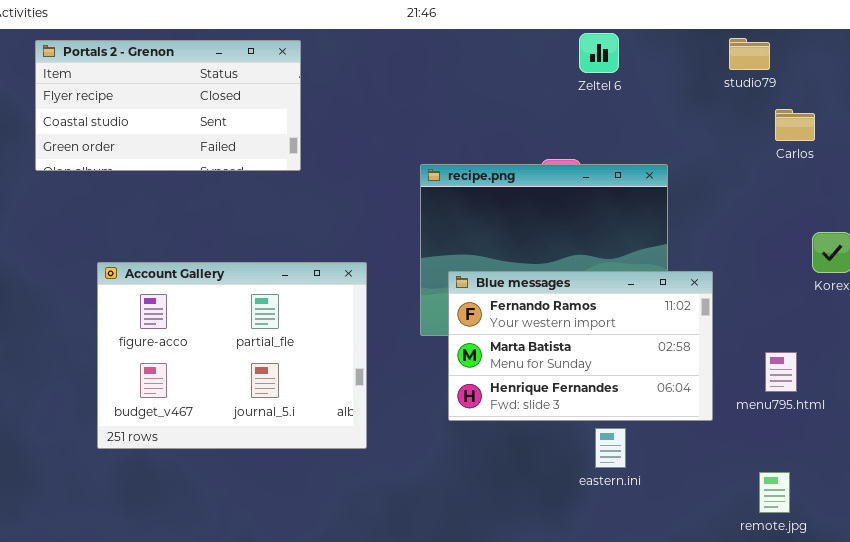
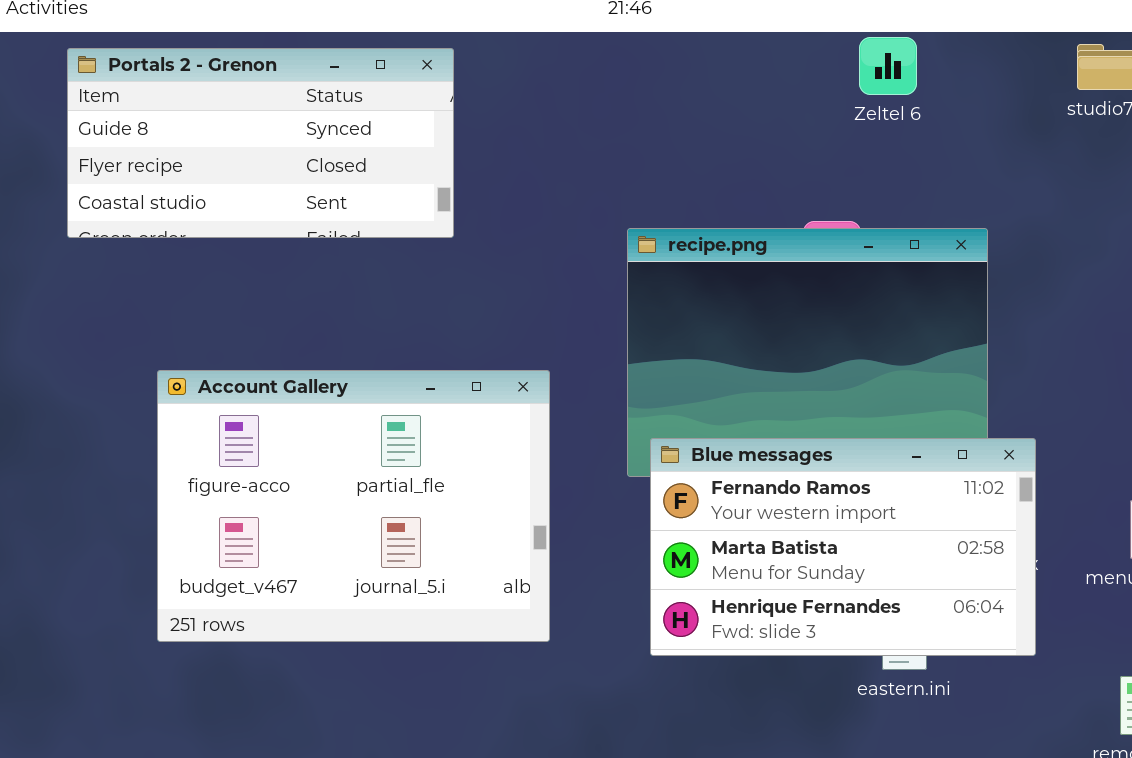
Portals 2 - Grenon: [35,40,301,171] -> [67,48,454,238], scrolled up 1 row
Blue messages: [448,271,713,421] -> [650,438,1036,656], moved

